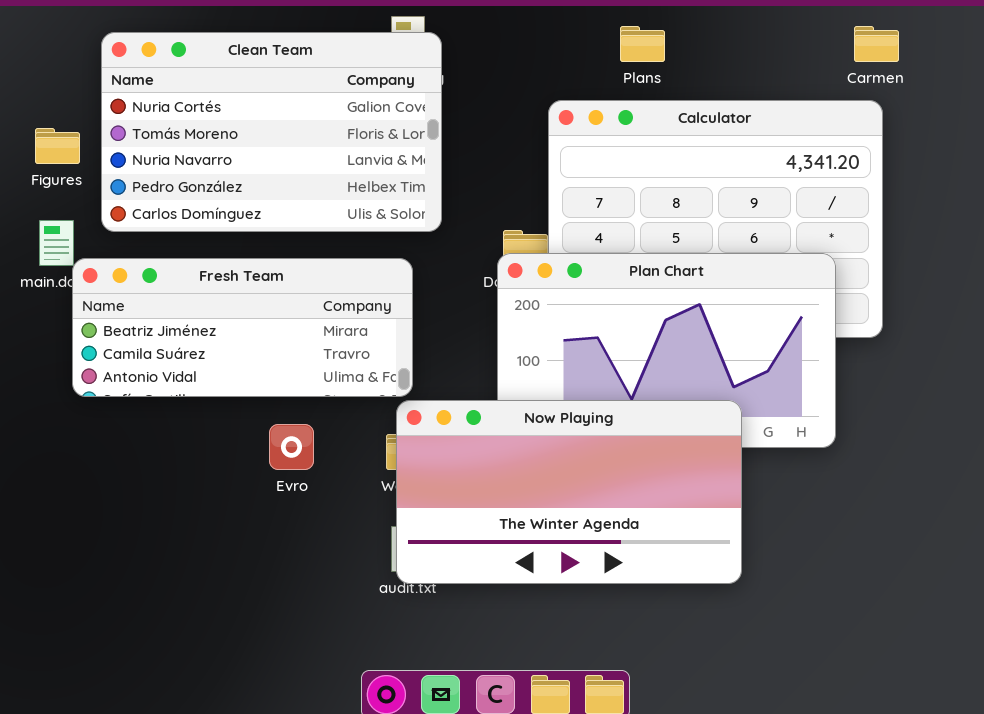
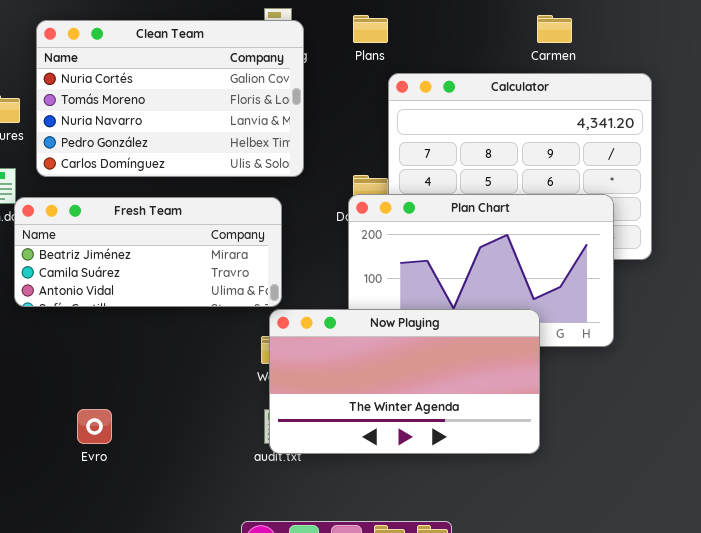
Plans: [620,26,665,62] -> [353,15,388,43], moved
Carmen: [854,26,899,62] -> [537,15,572,43], moved
Evro: [269,424,314,470] -> [77,409,112,444], moved

